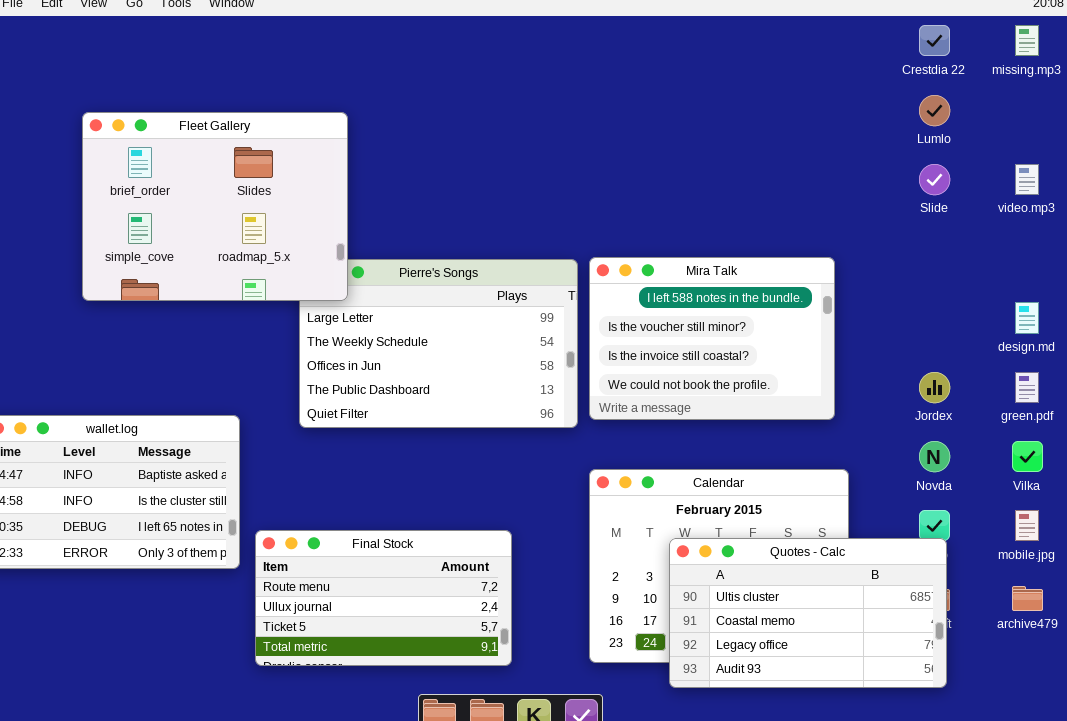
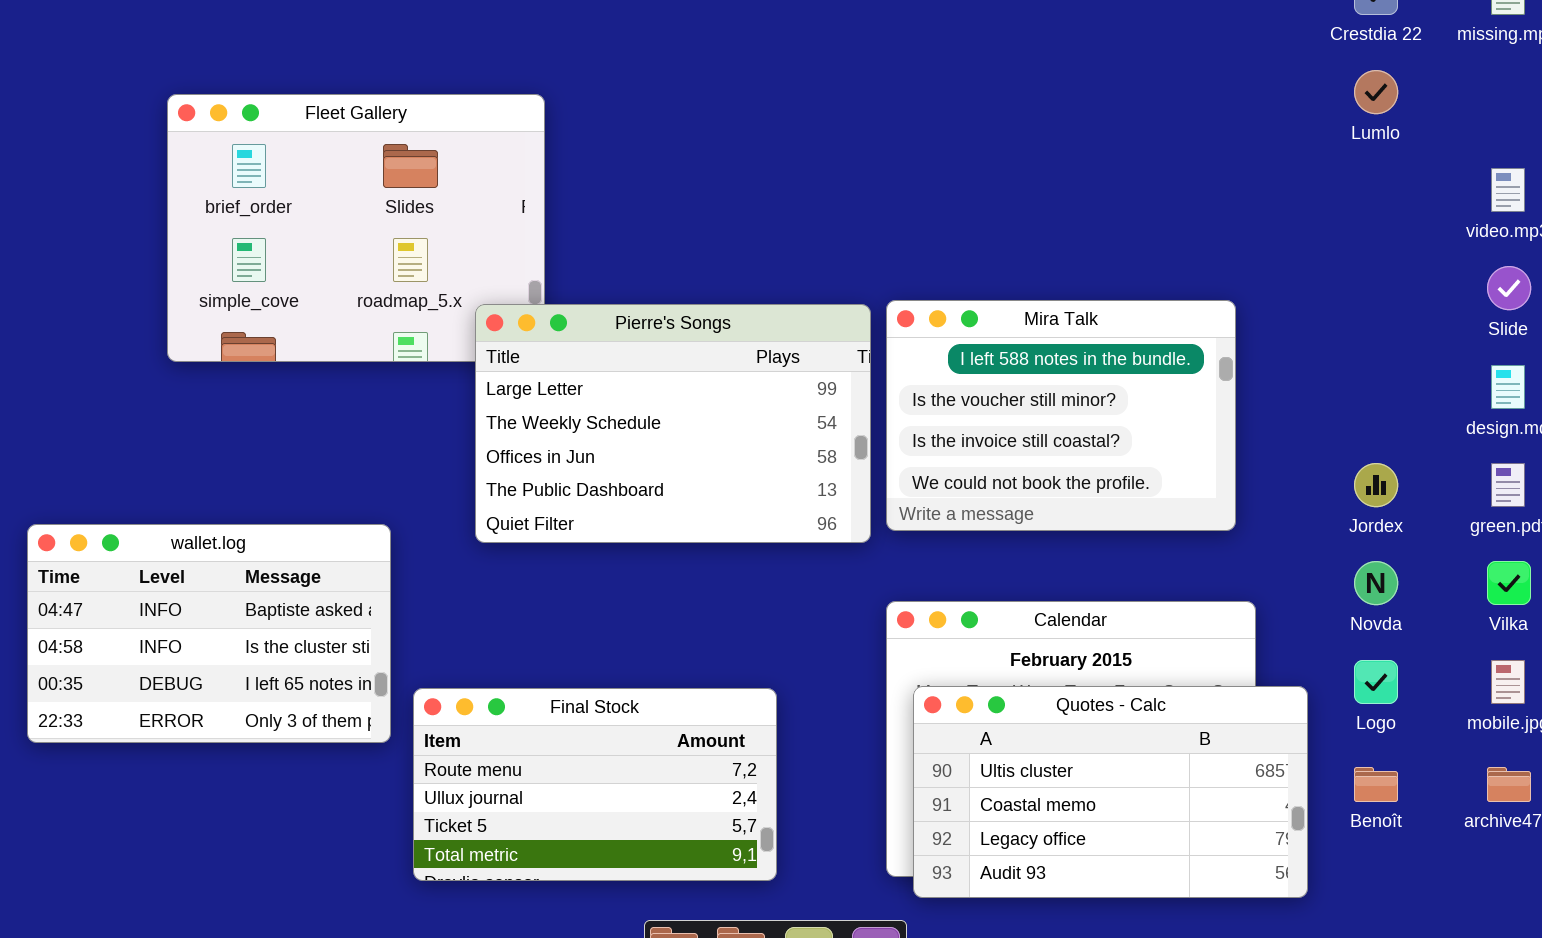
Slide: [919,164,950,195] -> [1487,266,1531,310], moved
Pierre's Songs: [299,259,578,428] -> [475,304,871,543], raised
Quotes - Calc: [669,538,947,688] -> [913,686,1308,898], moved

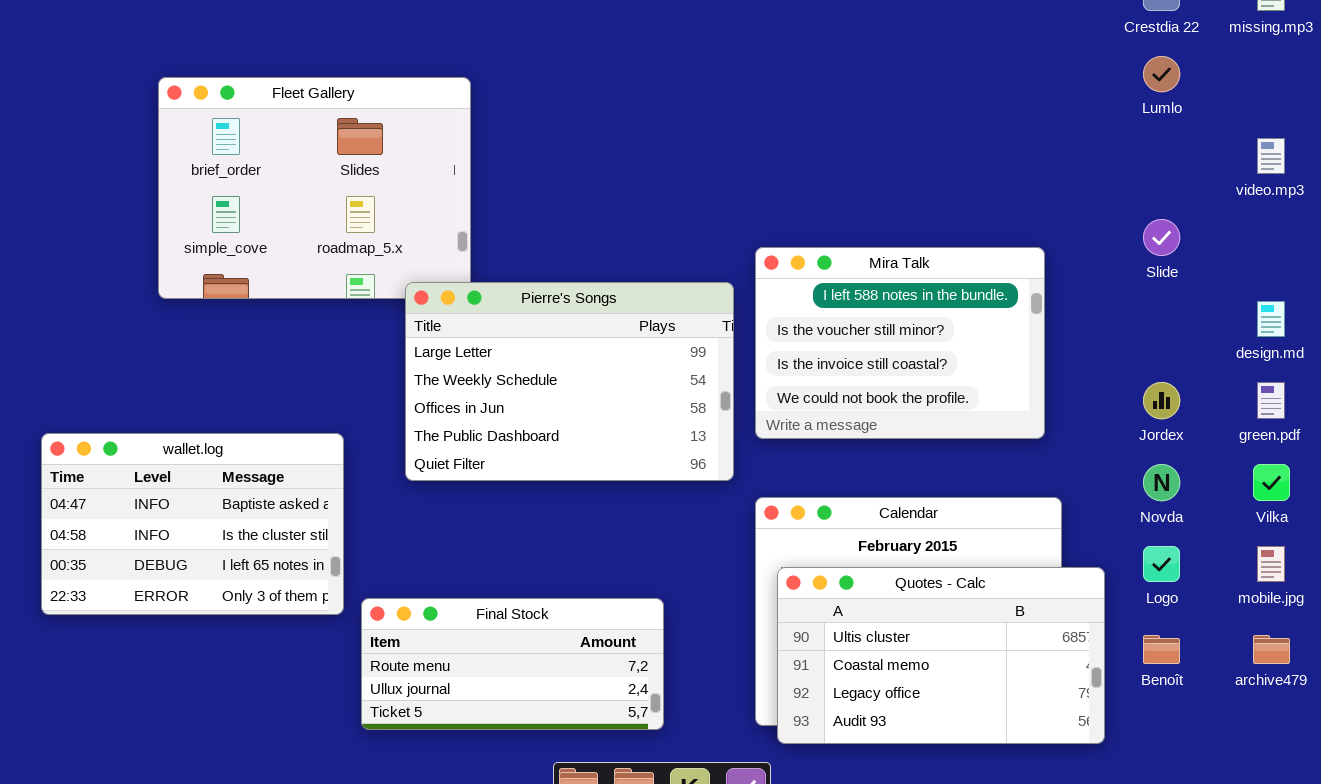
Slide: [1487,266,1531,310] -> [1143,219,1180,256], moved
Pierre's Songs: [475,304,871,543] -> [405,282,734,481], moved
Final Stock: [413,688,777,881] -> [361,598,664,730], resized

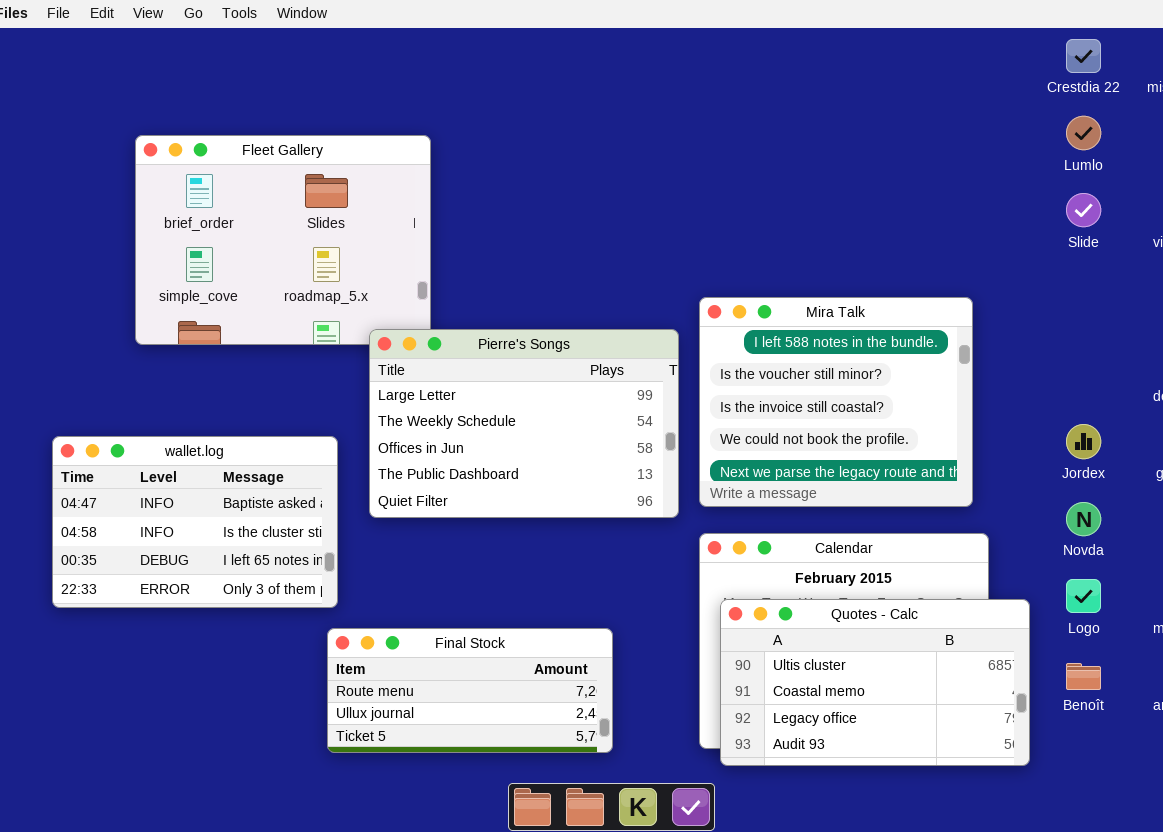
Slide: [1143,219,1180,256] -> [1066,193,1101,227], moved
Mira Talk: [755,247,1045,439] -> [699,297,973,507], resized
wallet.log: [41,433,344,615] -> [52,436,338,608], moved

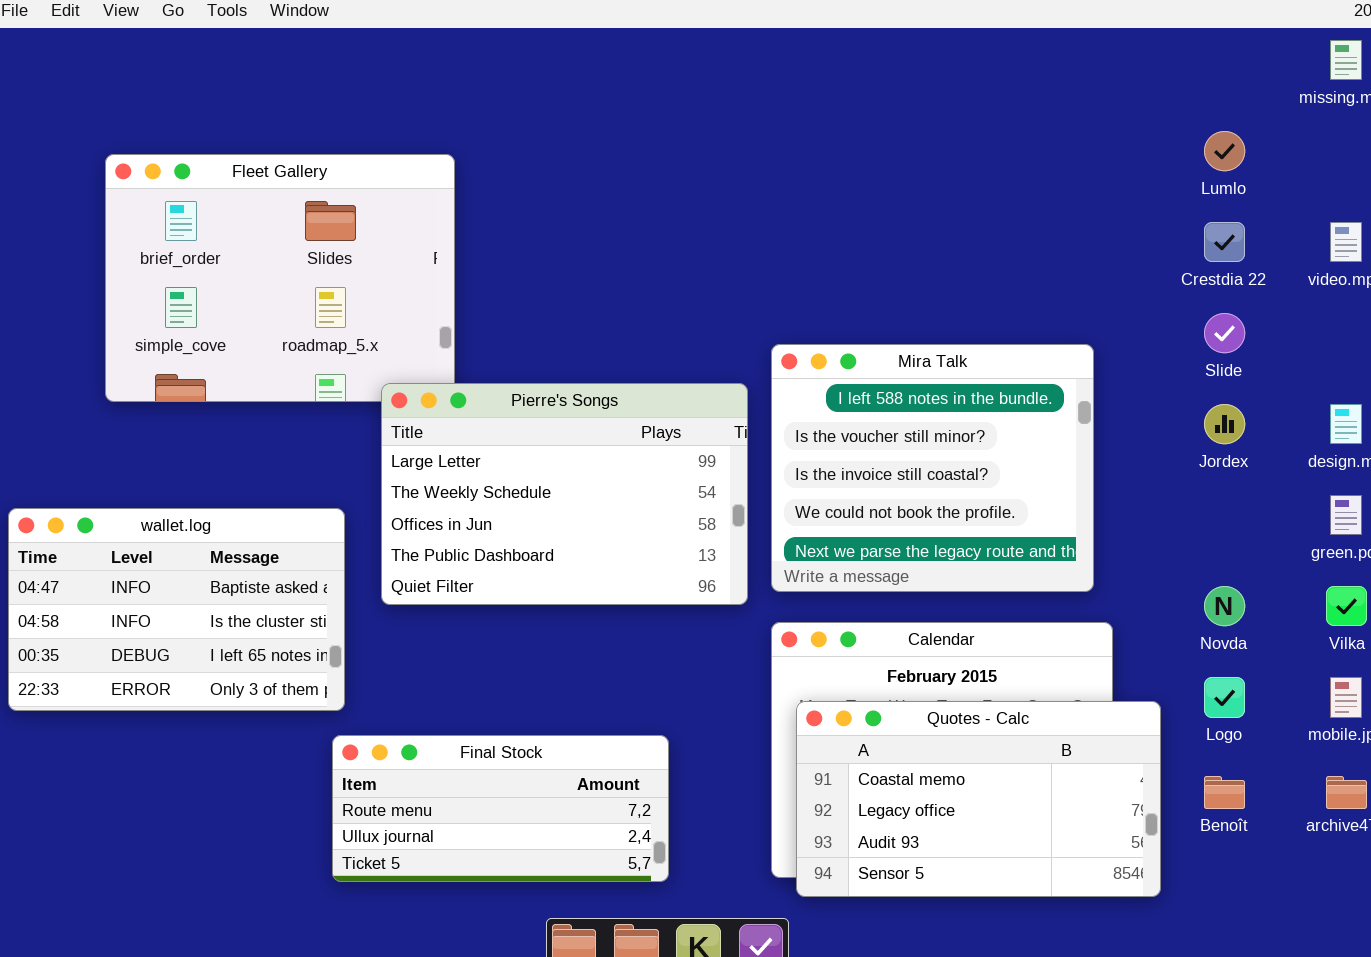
Crestdia 22: [1066,39,1101,73] -> [1204,222,1245,262], moved
Slide: [1066,193,1101,227] -> [1204,313,1245,353], moved
Jordex: [1066,424,1101,459] -> [1204,404,1245,444], moved
Quotes - Calc: [720,599,1030,766] -> [796,701,1161,897], scrolled down 1 row

